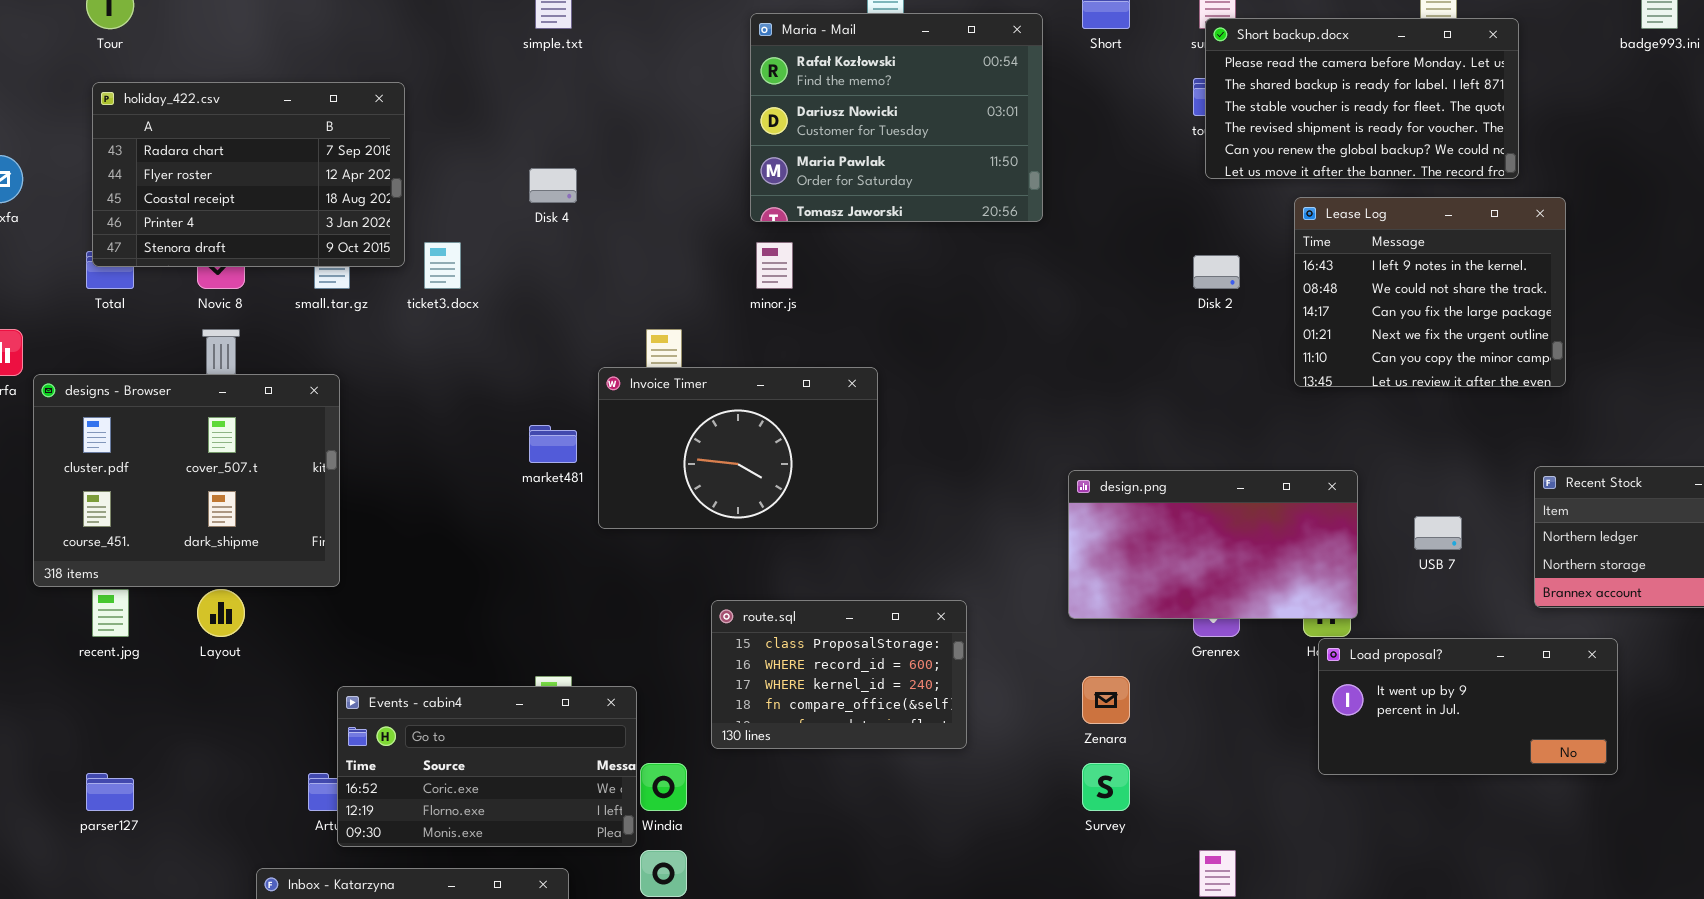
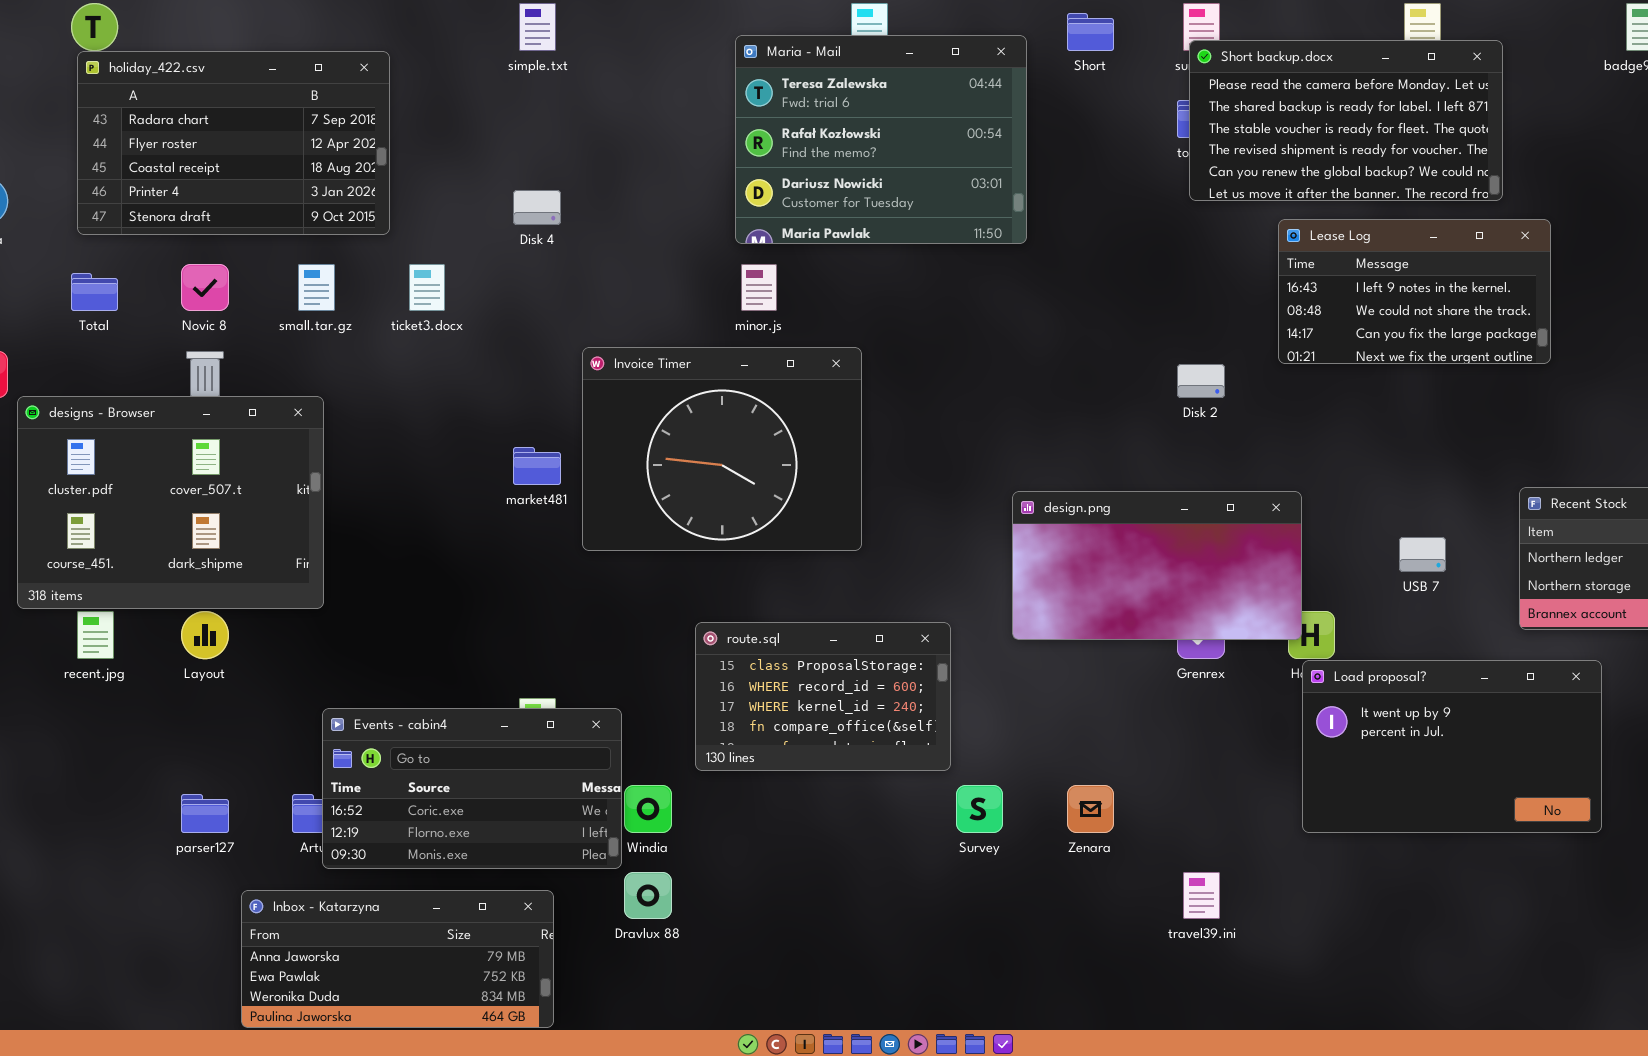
Maria - Mail: [750,13,1043,222] -> [735,35,1027,244], scrolled up 1 row
holiday_422.csv: [92,82,405,267] -> [77,51,390,235], moved
Lease Log: [1294,197,1566,387] -> [1278,219,1551,364], resized
Disk 2: [1193,255,1240,289] -> [1177,364,1225,398], moved
Invoice Timer: [598,367,878,529] -> [582,347,862,551], resized
design.png: [1068,470,1358,619] -> [1012,491,1302,640], moved
Load proposal?: [1318,638,1618,775] -> [1302,660,1602,833], resized
Zenara: [1082,676,1130,724] -> [1067,785,1114,833], moved
Survey: [1082,763,1130,811] -> [956,785,1003,833], moved
parser127: [86,773,134,811] -> [181,794,229,833], moved

